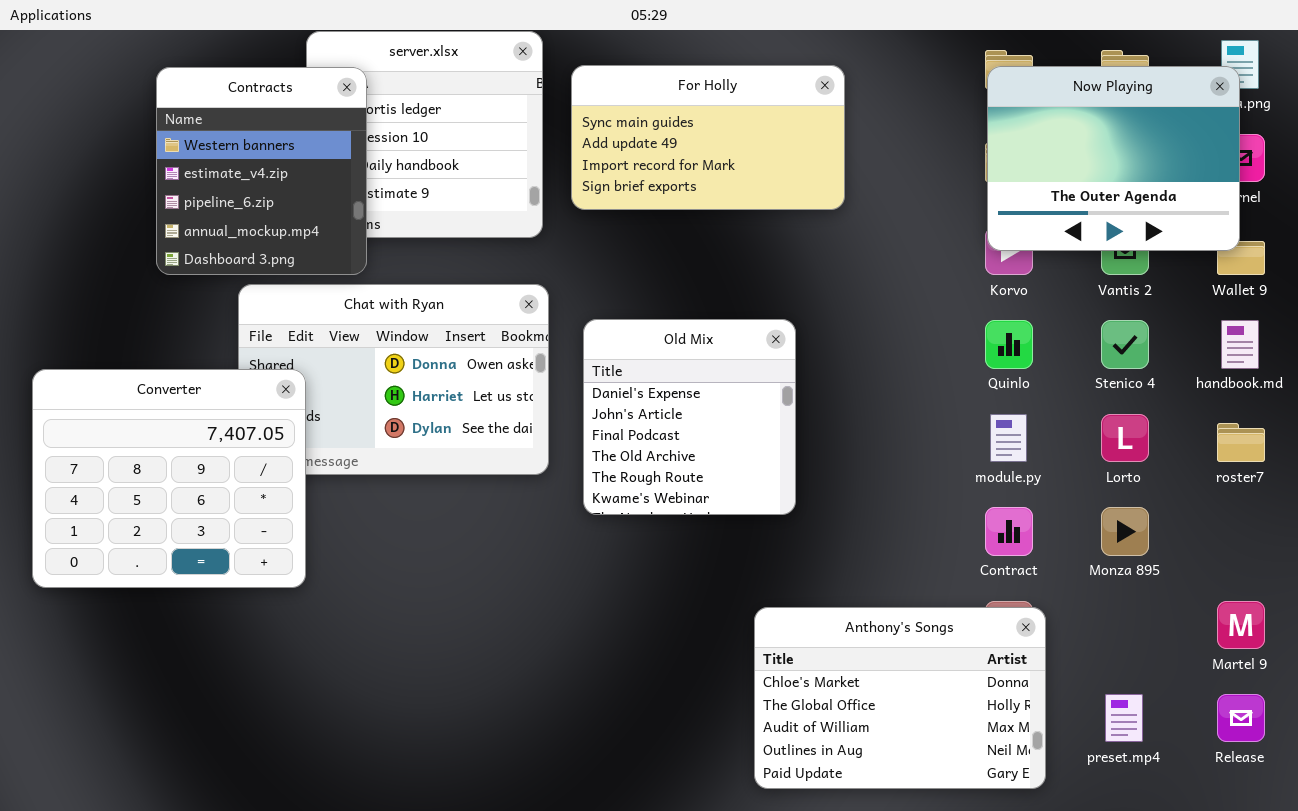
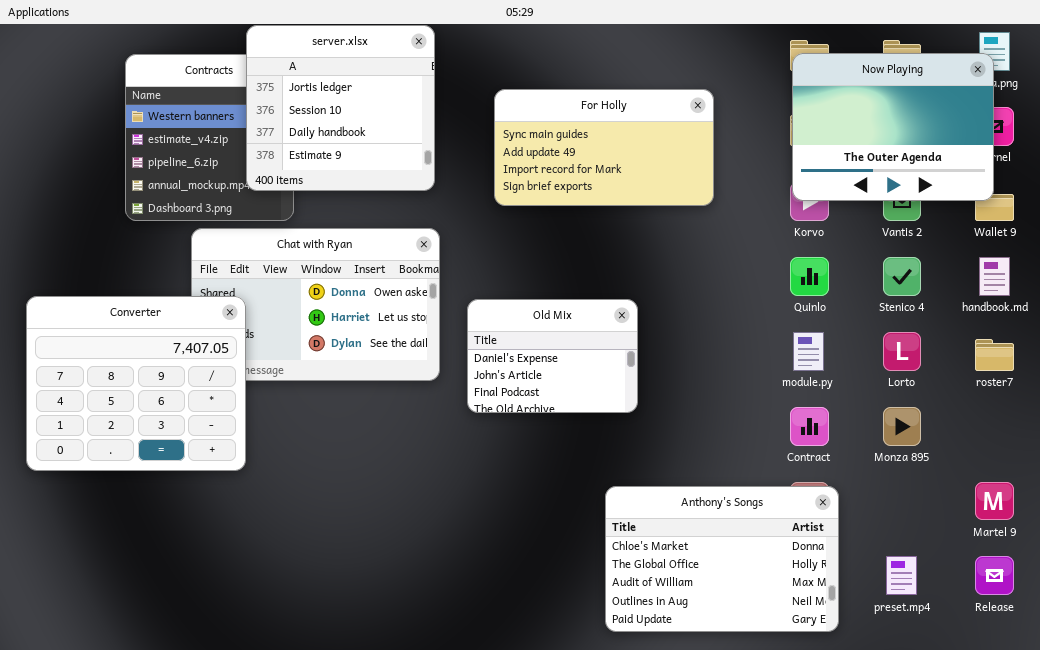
server.xlsx: [306,31,543,238] -> [246,25,435,191], raised
For Holly: [571,65,845,210] -> [494,89,714,206], moved
Old Mix: [583,319,796,515] -> [467,299,638,413], resized

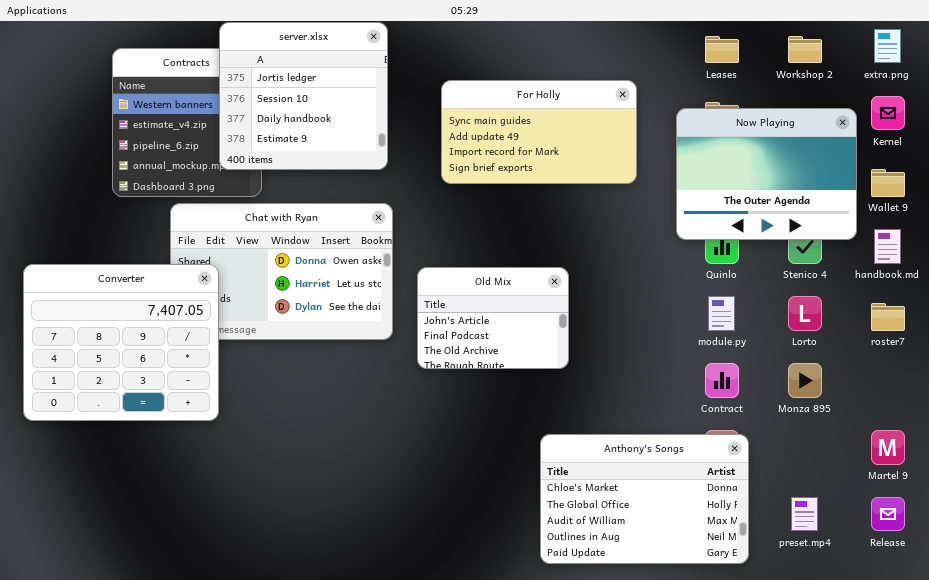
Now Playing: [792,53,994,201] -> [676,108,857,240], moved
Old Mix: [467,299,638,413] -> [417,267,569,369], scrolled down 1 row

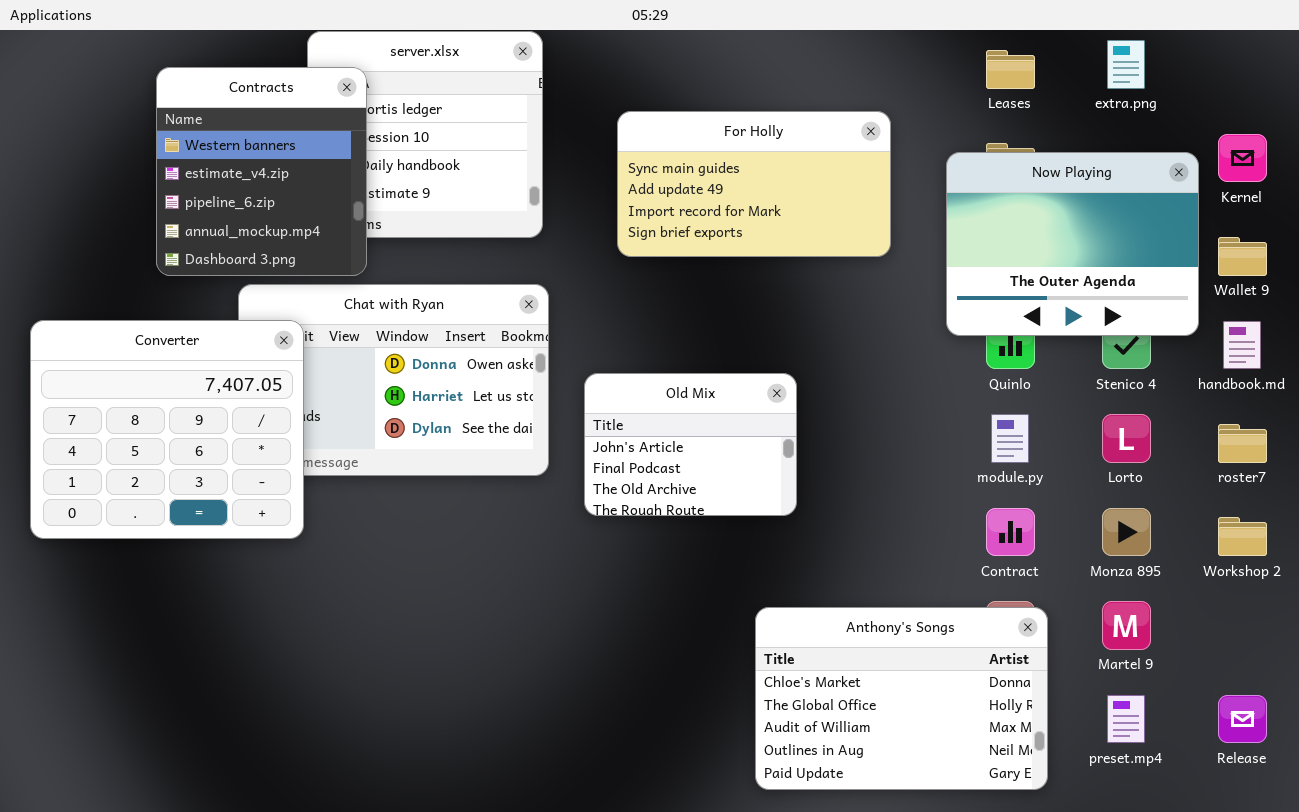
extra.png: [874,29,901,63] -> [1107,40,1145,89], moved
Workshop 2: [788,36,822,63] -> [1218,517,1267,556], moved
Contracts: [112,48,262,197] -> [156,67,367,276], raised
Converter: [23,264,219,421] -> [30,320,304,539], moved
Martel 9: [871,430,905,465] -> [1102,601,1151,650], moved

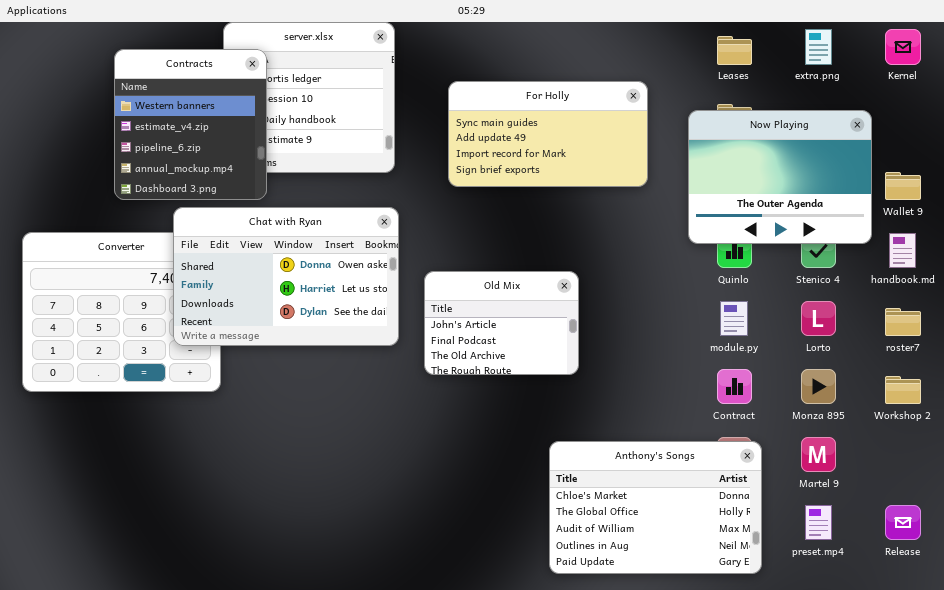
Kernel: [1218,134,1267,182] -> [885,29,921,65], moved
Chat with Ryan: [238,284,549,476] -> [173,207,399,346], raised

